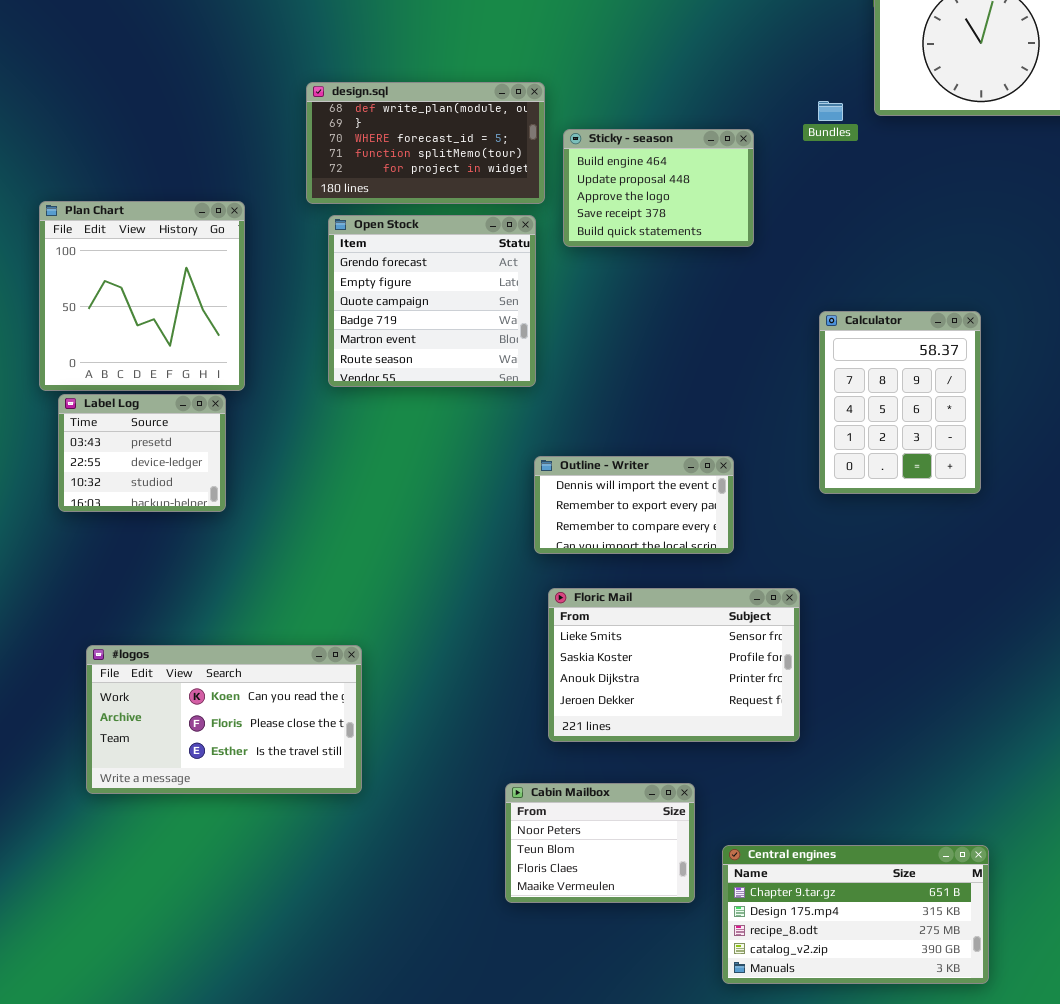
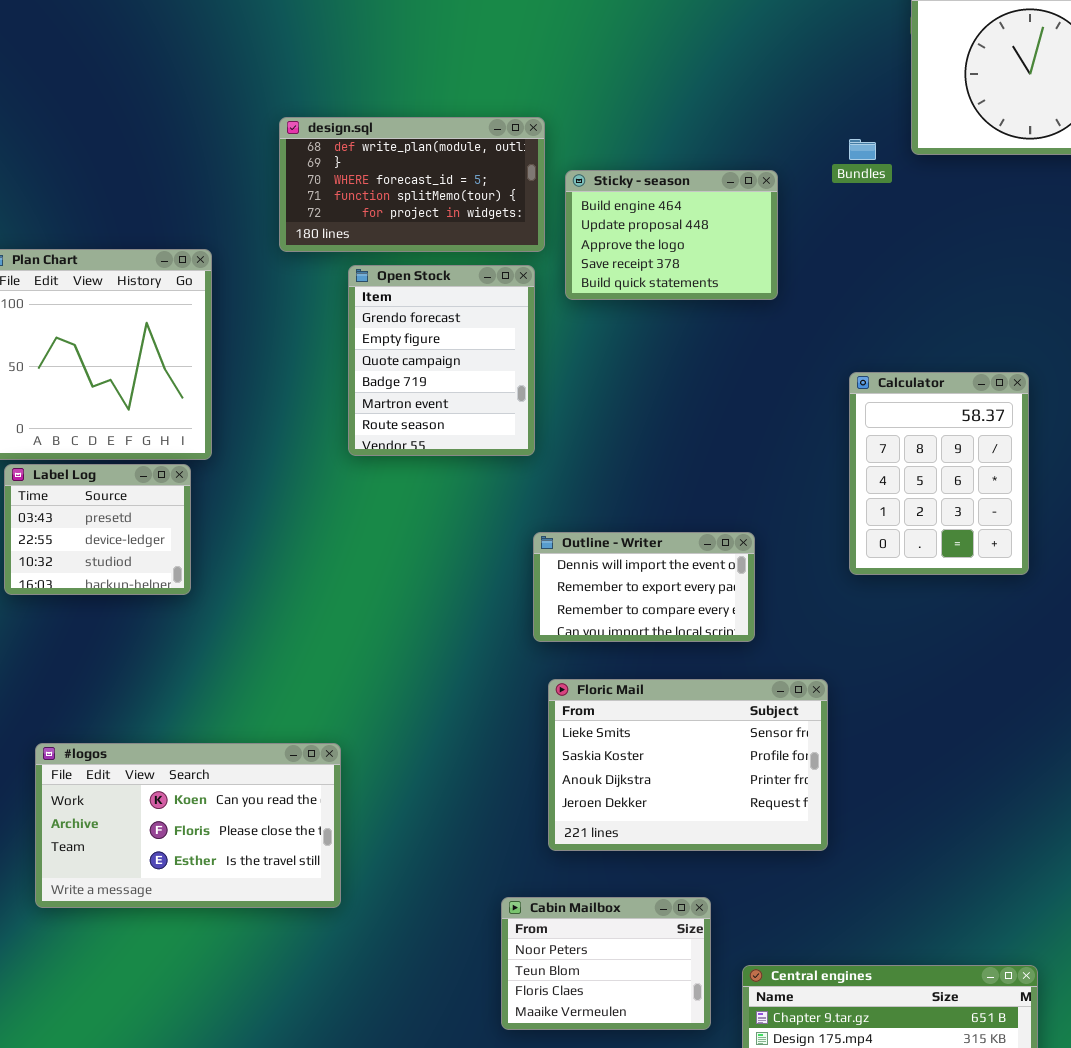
Open Stock: [328,215,536,387] -> [348,265,535,456], resized

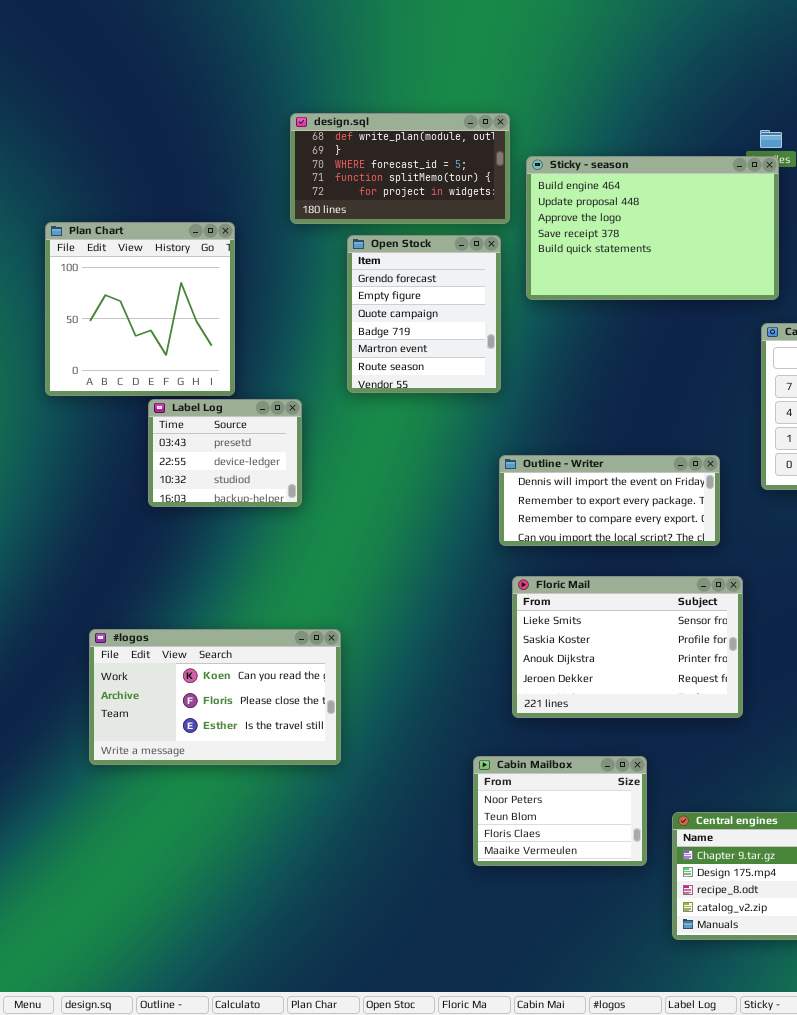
Sticky - season: [565,170,778,300] -> [526,156,779,300], resized
Label Log: [4,464,191,595] -> [148,399,302,507], moved
Outline - Writer: [533,532,755,642] -> [499,455,720,546], resized

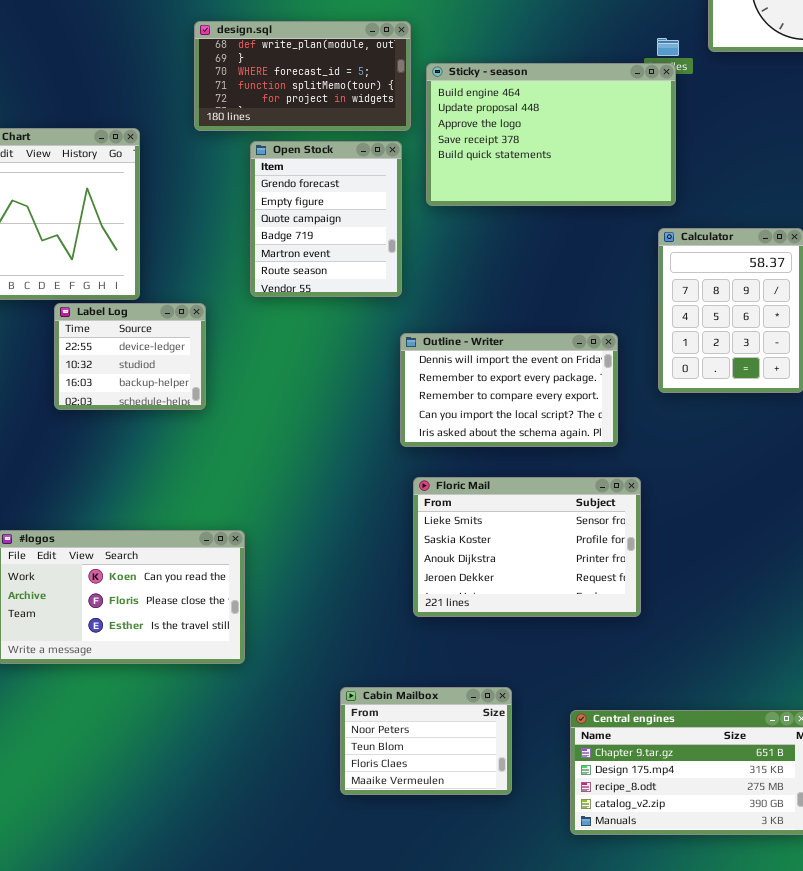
Label Log: [148,399,302,507] -> [54,303,206,410], scrolled down 1 row
Outline - Writer: [499,455,720,546] -> [400,333,618,447], resized
Cabin Mailbox: [473,756,647,866] -> [340,687,512,795], moved

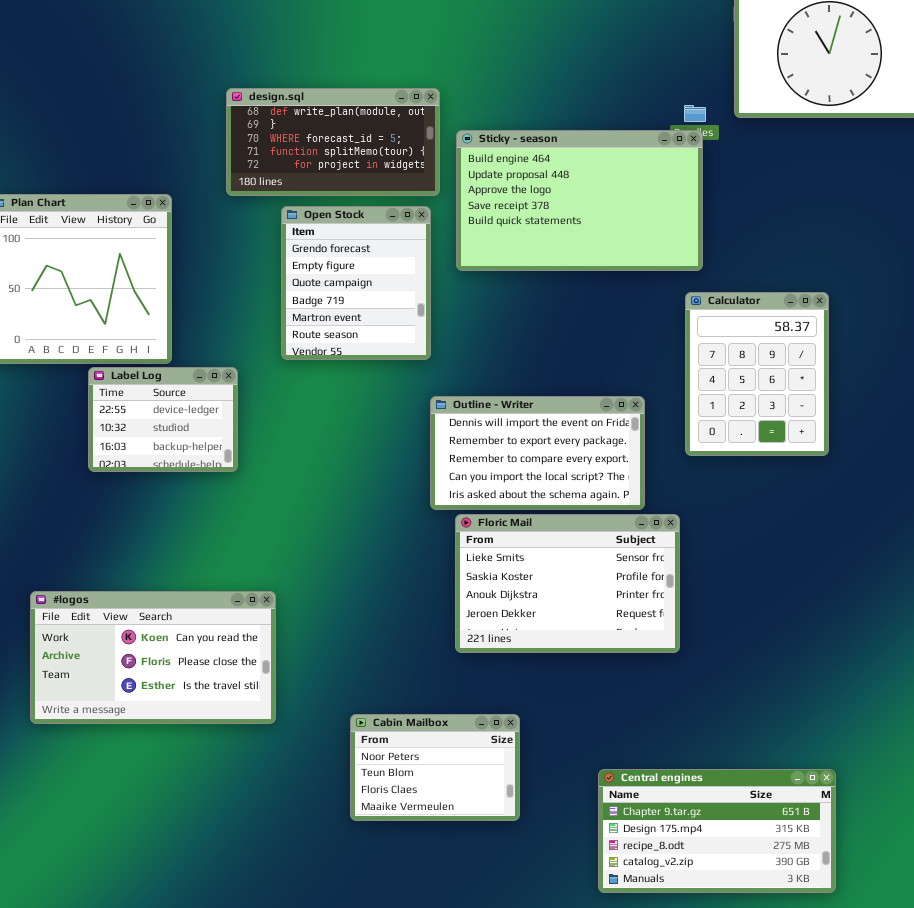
Floric Mail: [413,477,641,617] -> [455,514,680,653], moved
Cabin Mailbox: [340,687,512,795] -> [350,714,520,821], moved

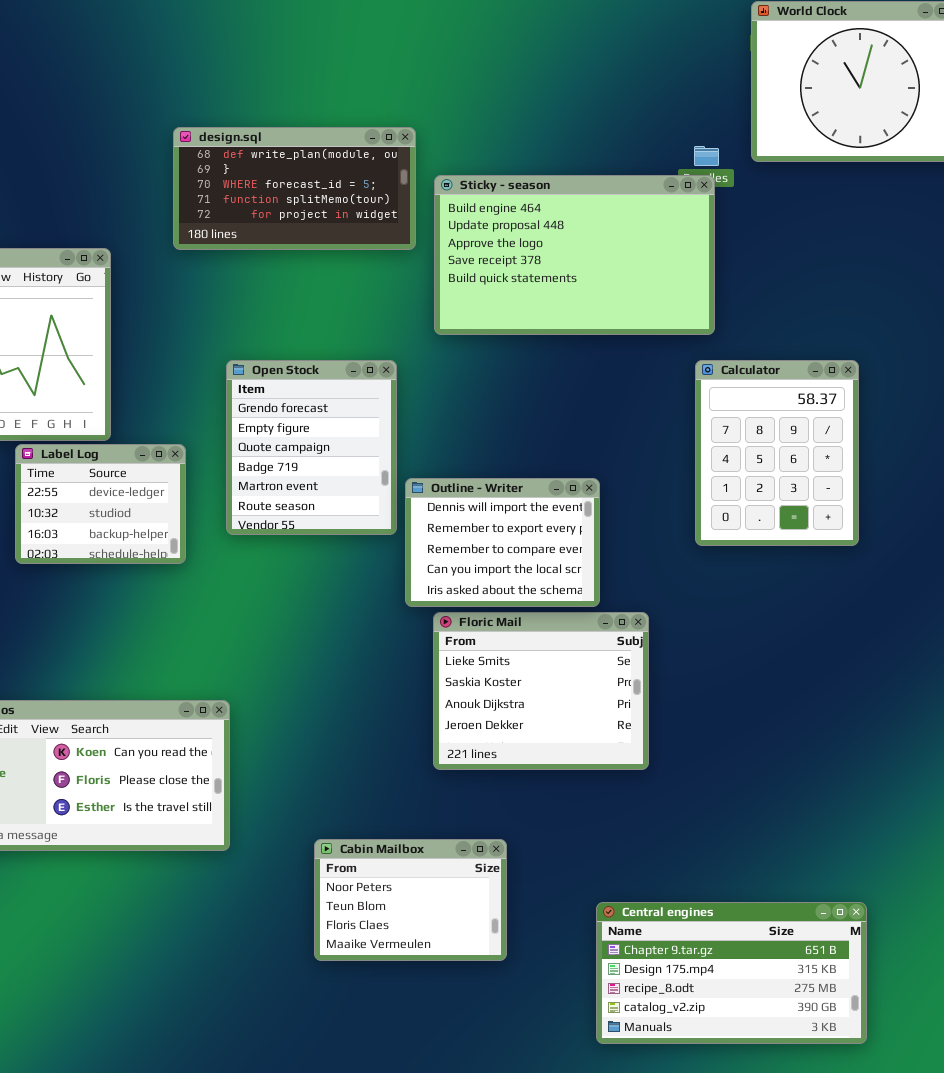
Open Stock: [281,206,431,360] -> [226,360,397,535], moved
Outline - Writer: [430,396,645,510] -> [405,478,600,607], resized
Floric Mail: [455,514,680,653] -> [433,612,649,770], resized

